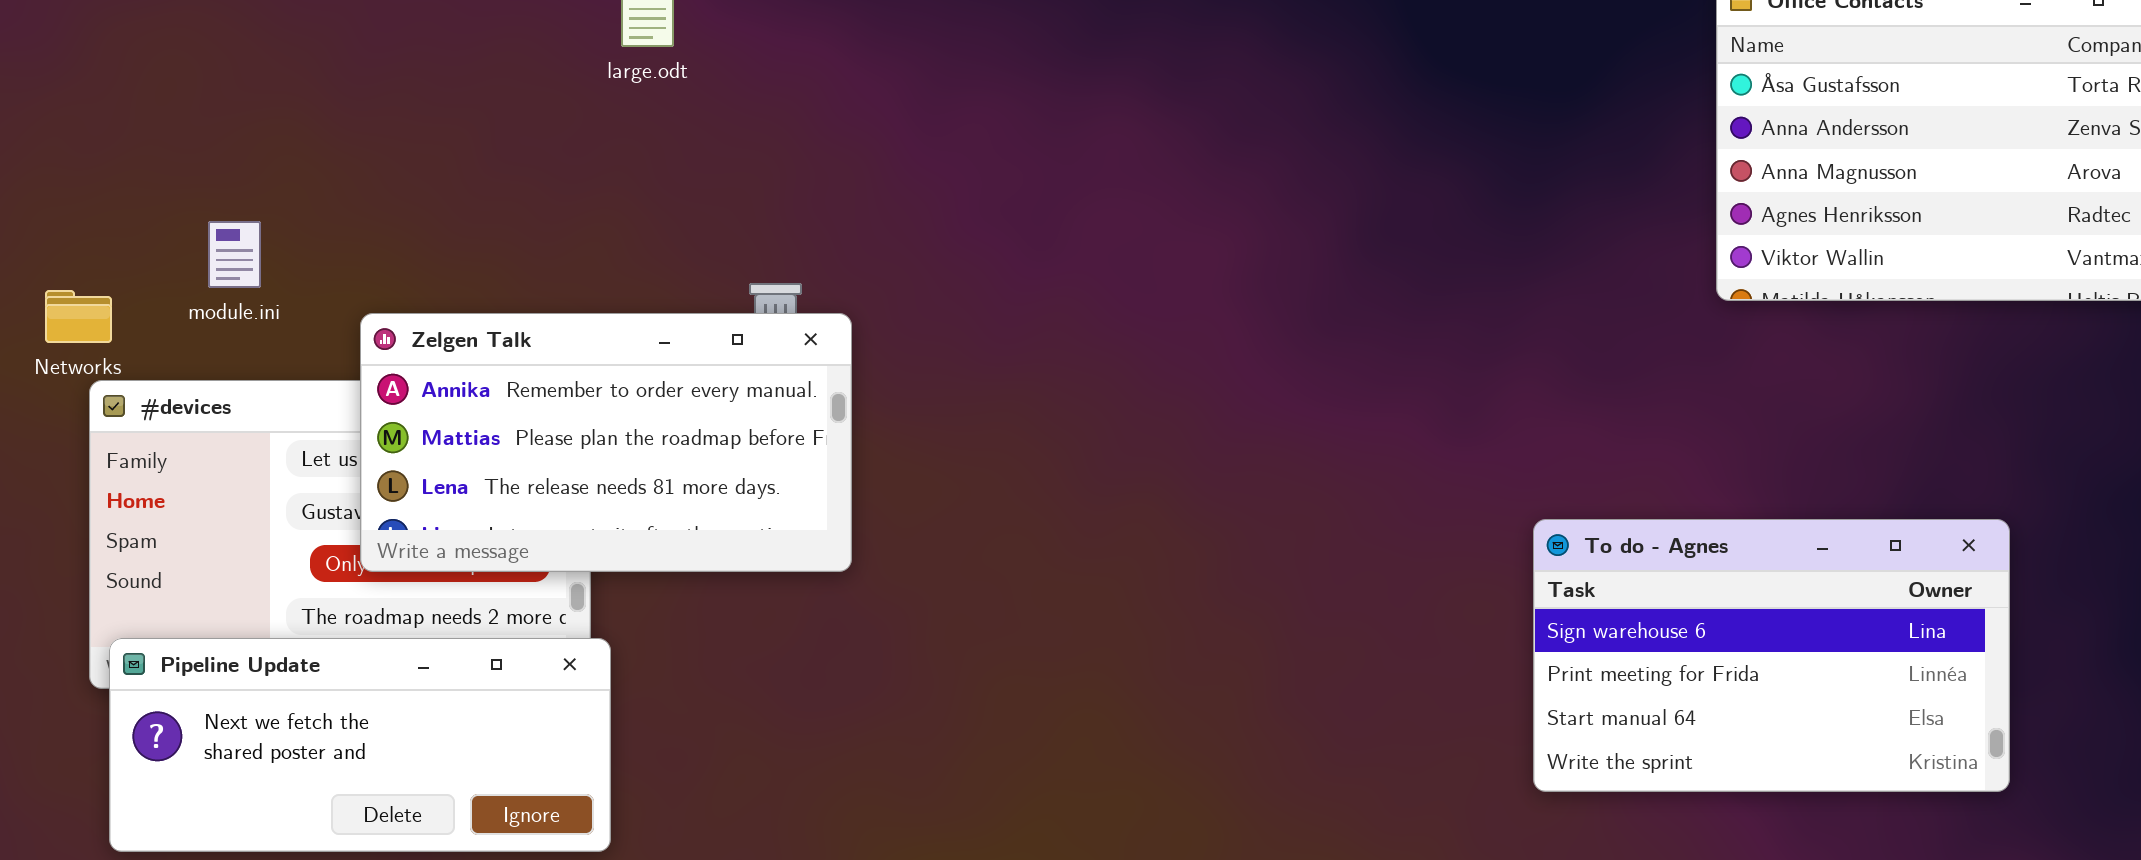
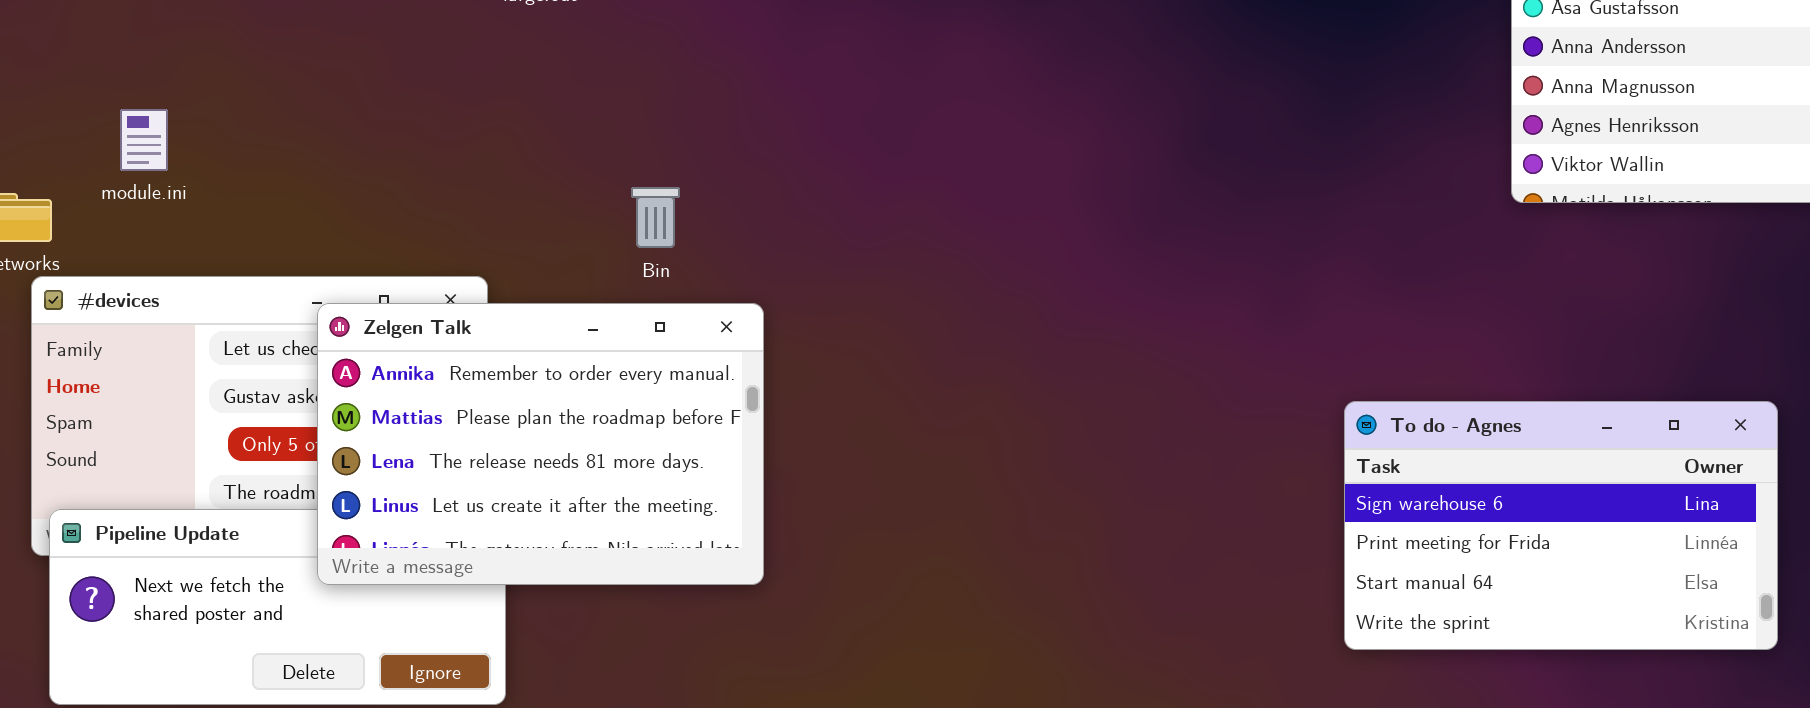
module.ini: [208,221,261,288] -> [120,109,168,171], moved
Zelgen Talk: [360,313,852,572] -> [317,303,764,585], moved, resized

